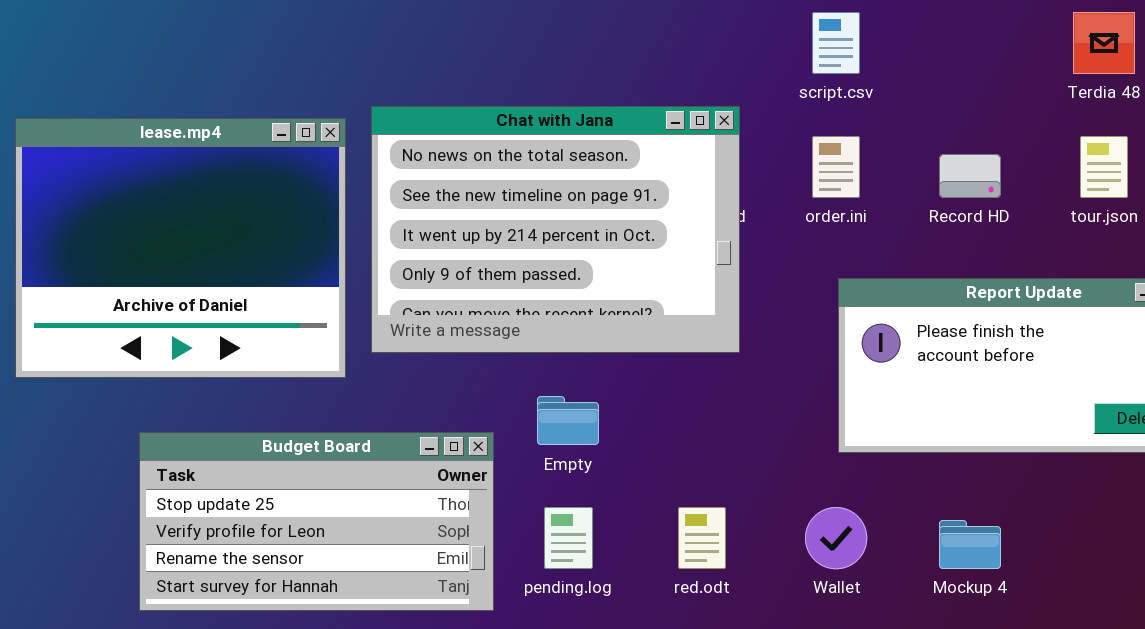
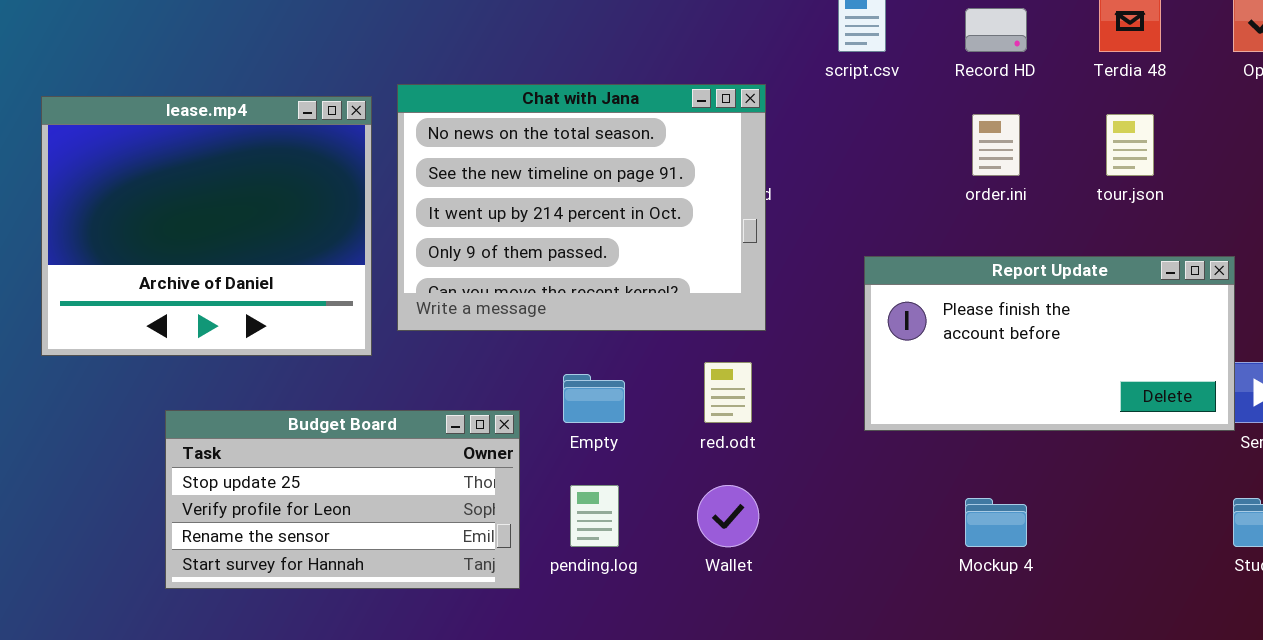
order.ini: [812,136,860,198] -> [972,114,1020,176], moved
Record HD: [939,154,1001,198] -> [965,8,1027,52], moved
red.odt: [678,507,726,569] -> [704,362,752,423], moved
Wallet: [805,507,867,569] -> [697,485,759,547], moved

